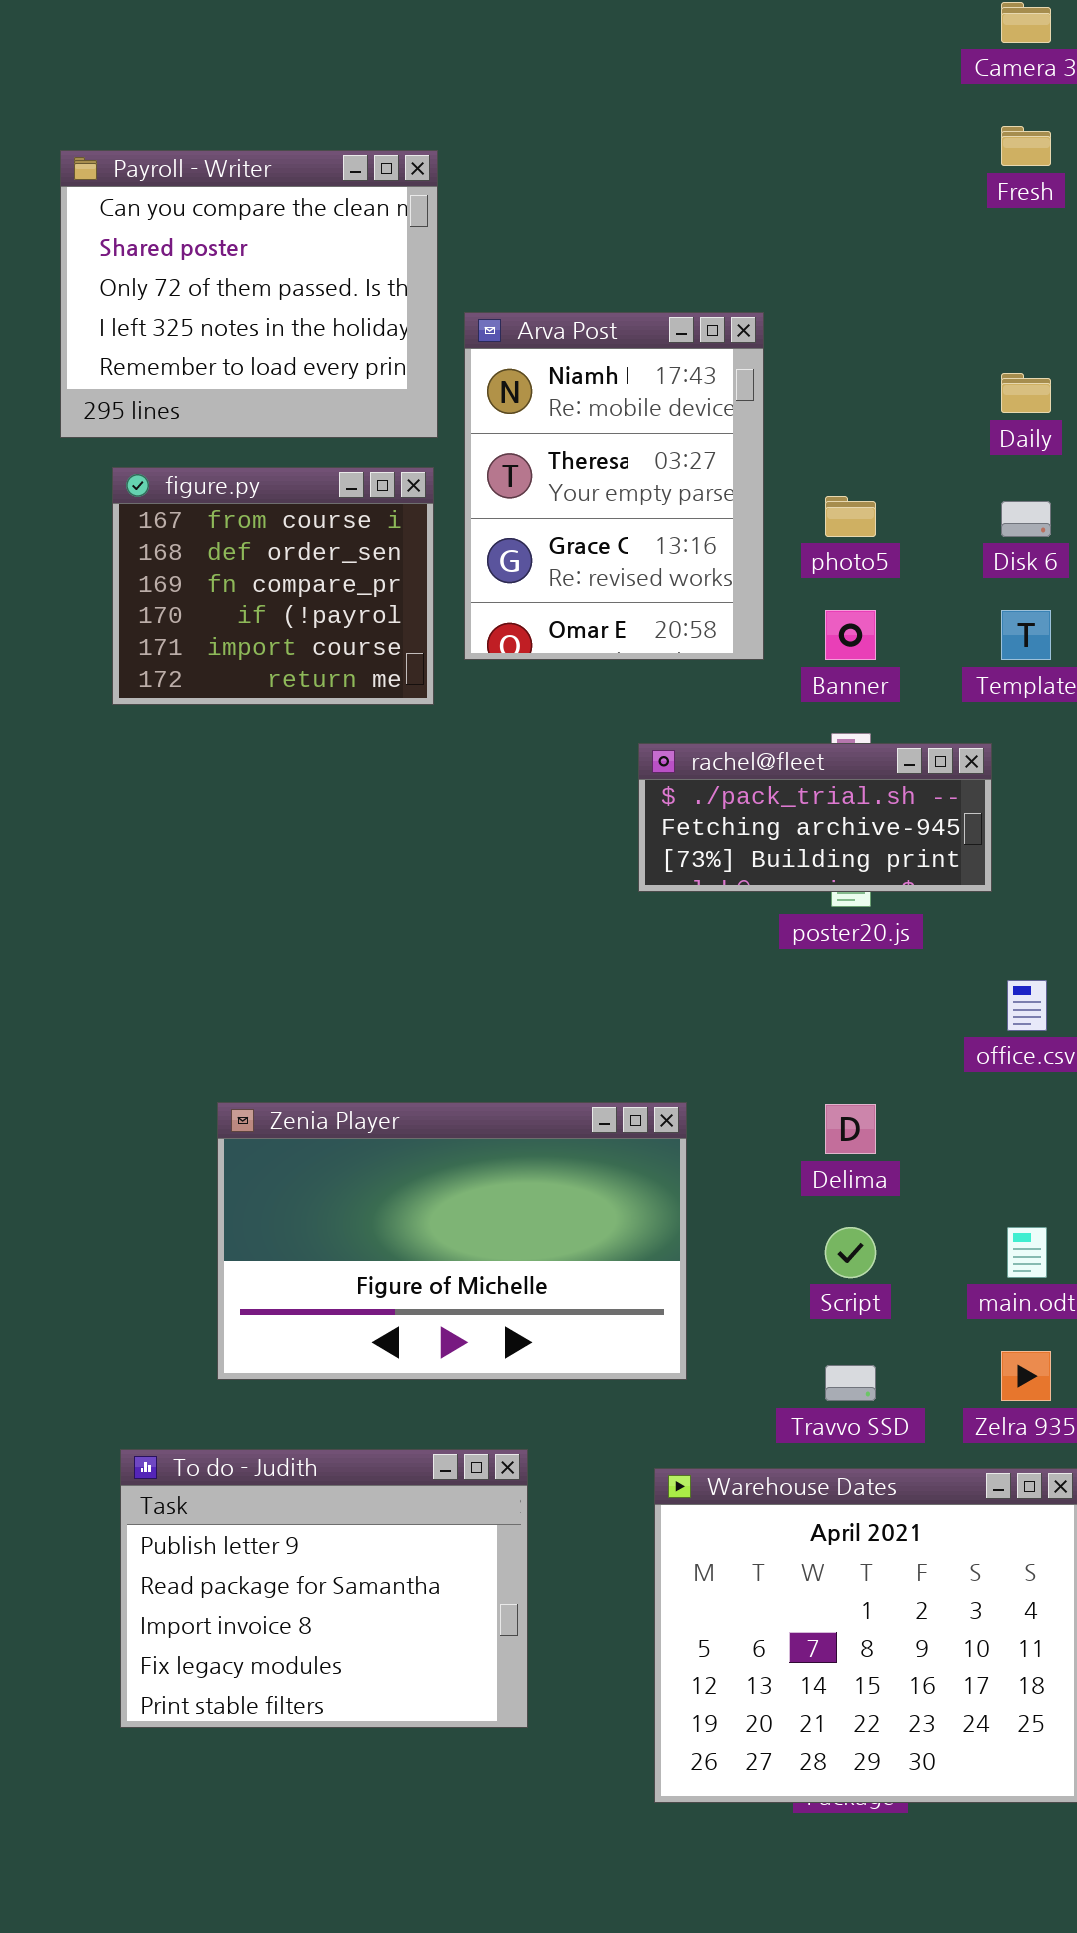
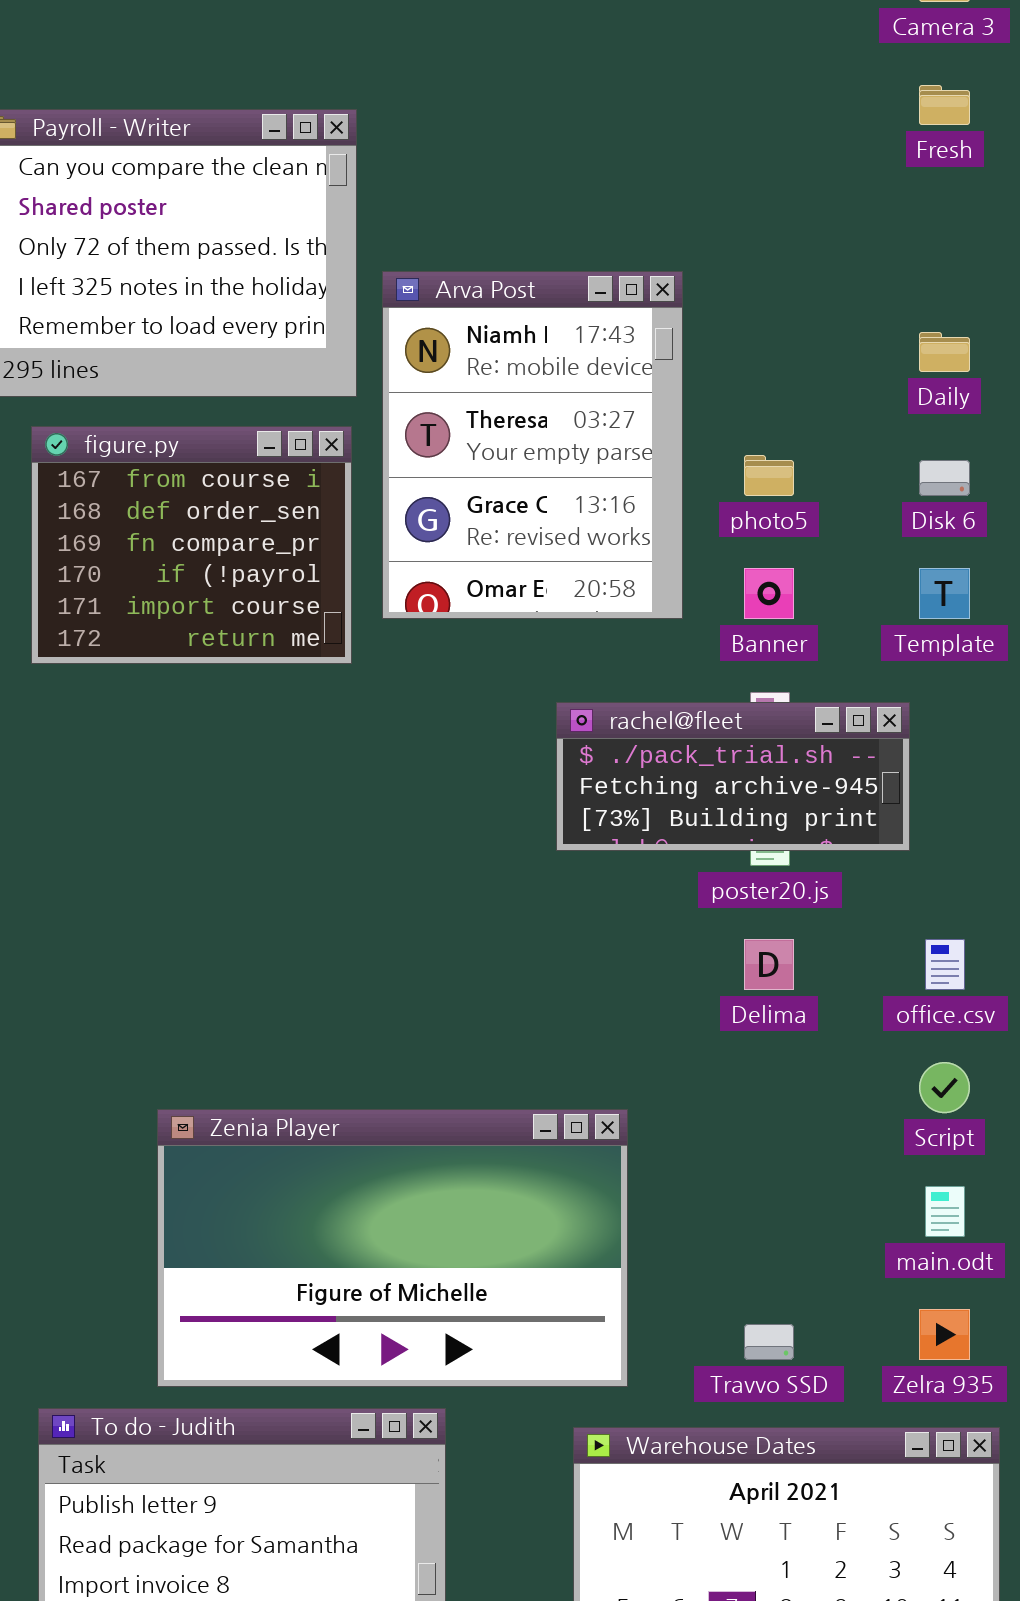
Zenia Player: [217,1102,687,1380] -> [157,1109,628,1387], moved
Delima: [825,1104,876,1154] -> [744,939,794,990], moved
Script: [825,1227,876,1278] -> [919,1062,970,1113], moved

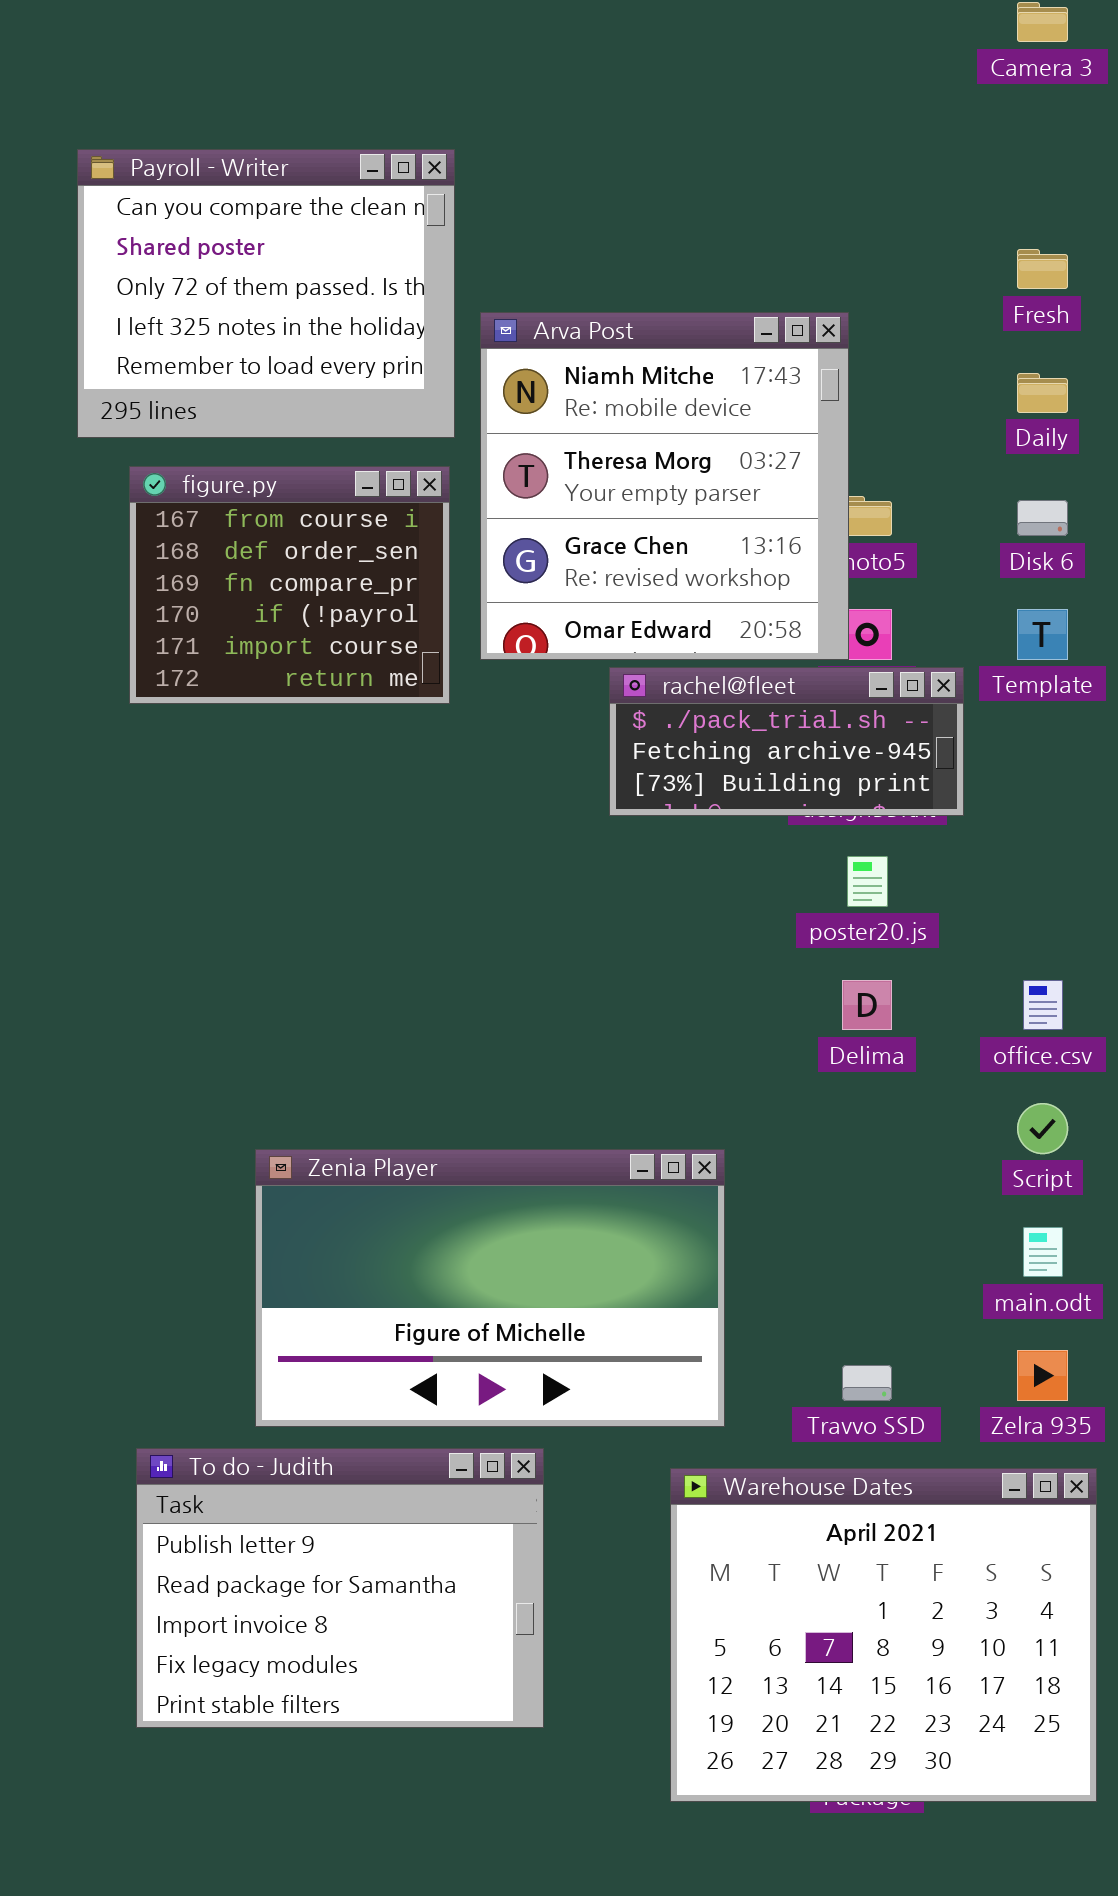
Fresh: [919,85,970,125] -> [1017,249,1068,289], moved
Arva Post: [382,271,683,619] -> [480,312,849,660], resized
rachel@fleet: [556,702,910,851] -> [609,667,964,816], moved

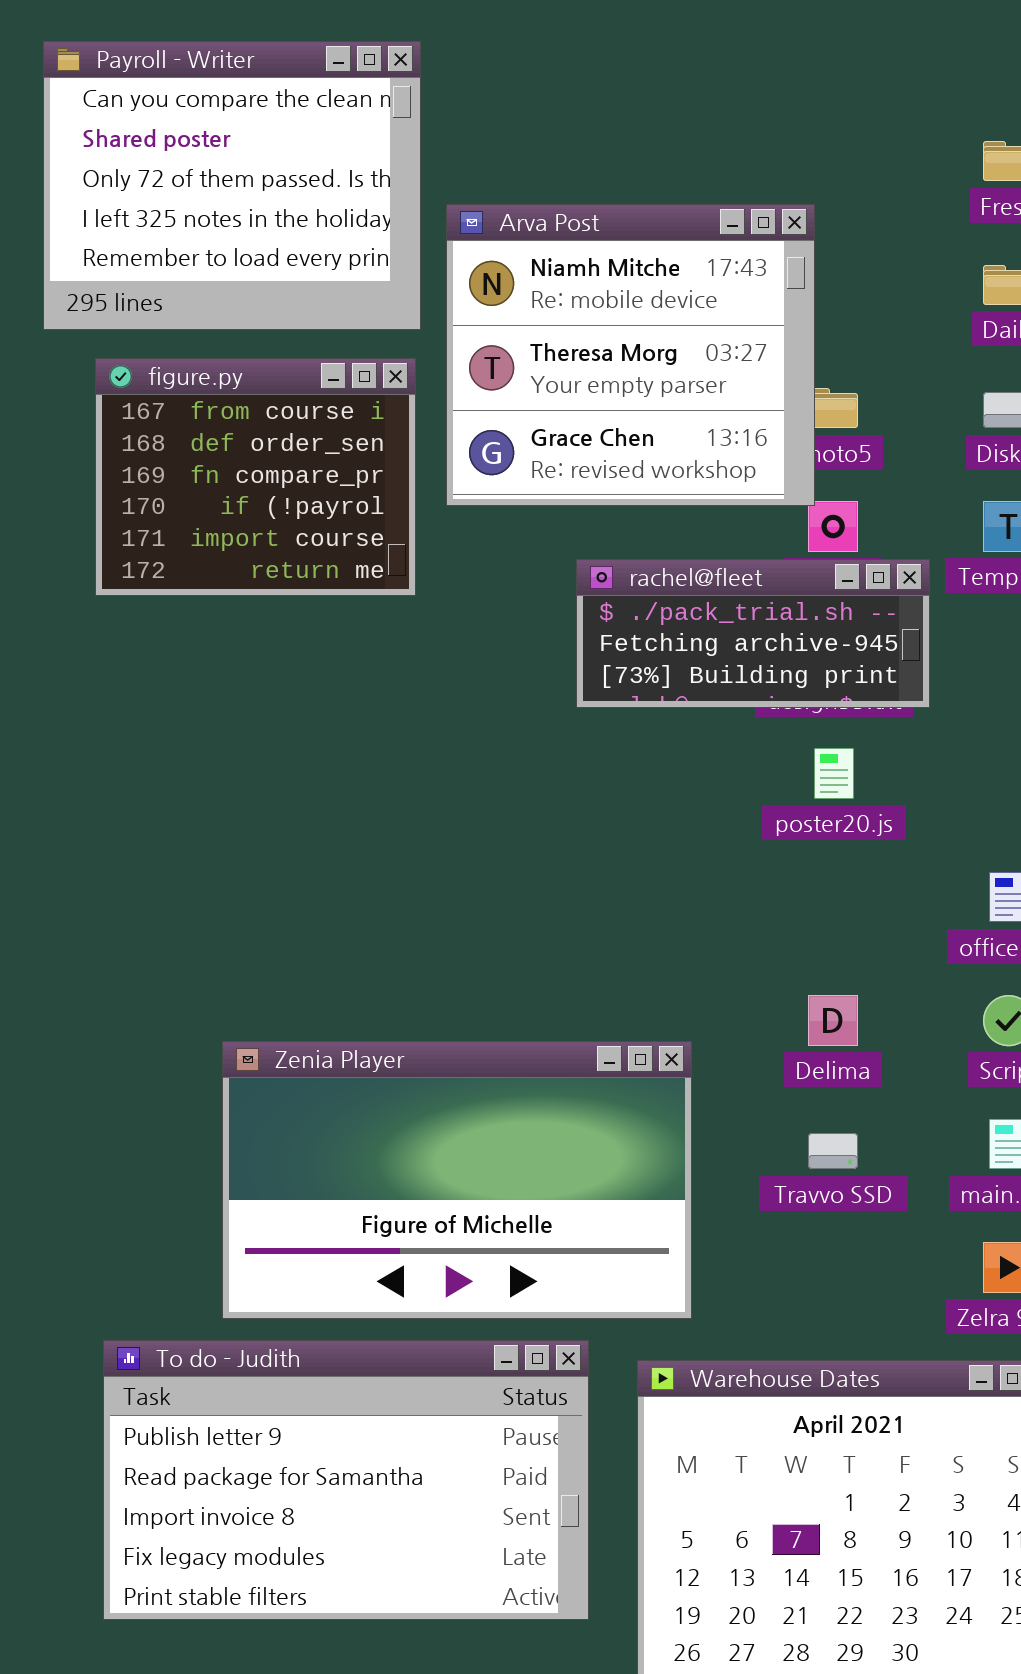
Arva Post: [480,312,849,660] -> [446,204,815,506], resized
Delima: [842,980,892,1030] -> [808,995,858,1046], moved
Travvo SSD: [842,1365,892,1401] -> [808,1133,858,1169], moved
To do - Judith: [136,1448,544,1728] -> [103,1340,589,1620], resized

